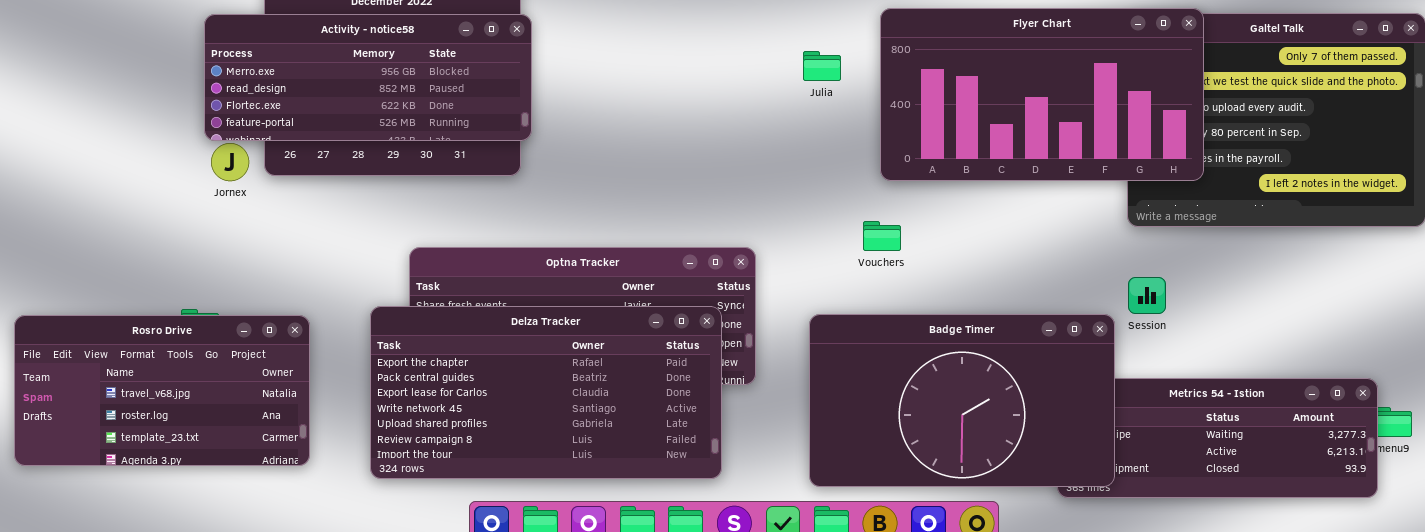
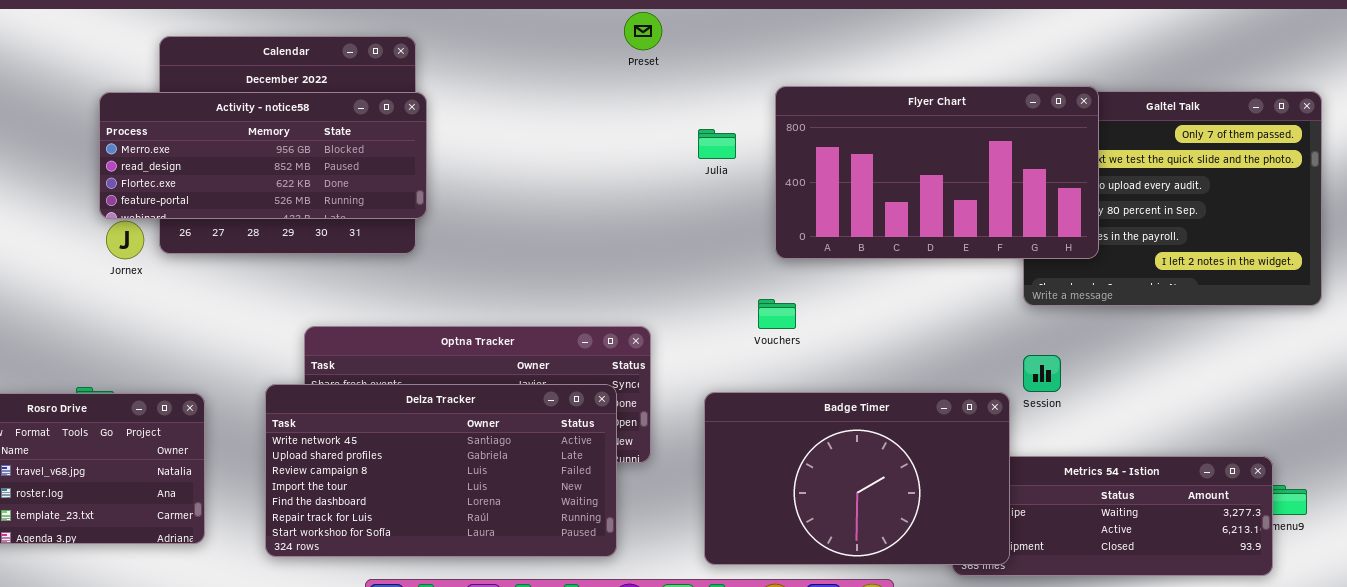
Delza Tracker: [370,306,722,479] -> [265,384,617,557], scrolled down 3 rows

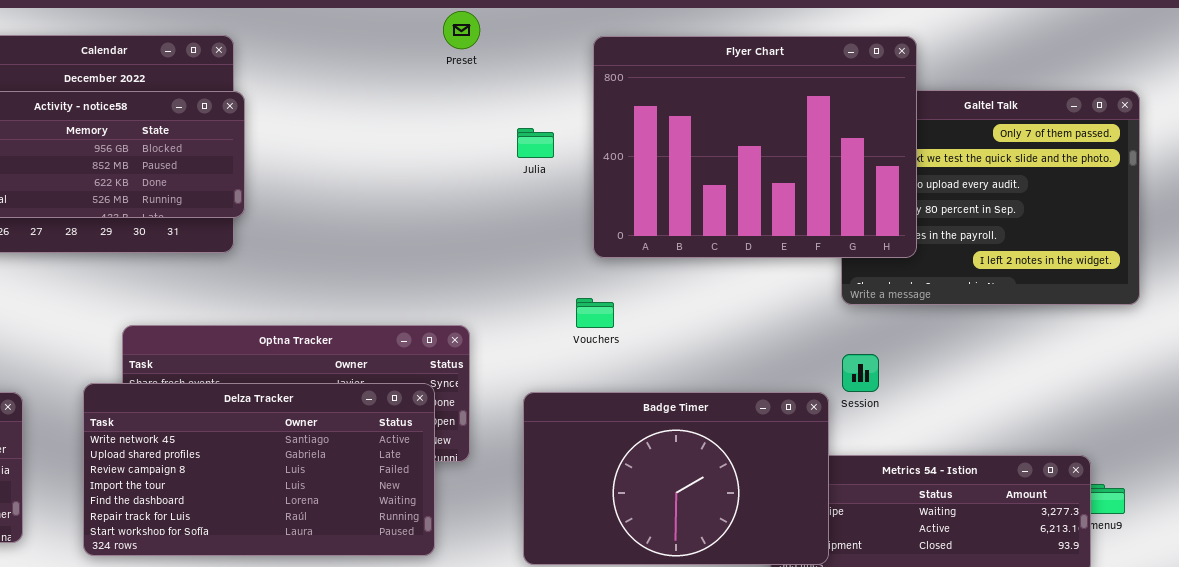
Flyer Chart: [775,86,1099,259] -> [593,36,917,258], resized

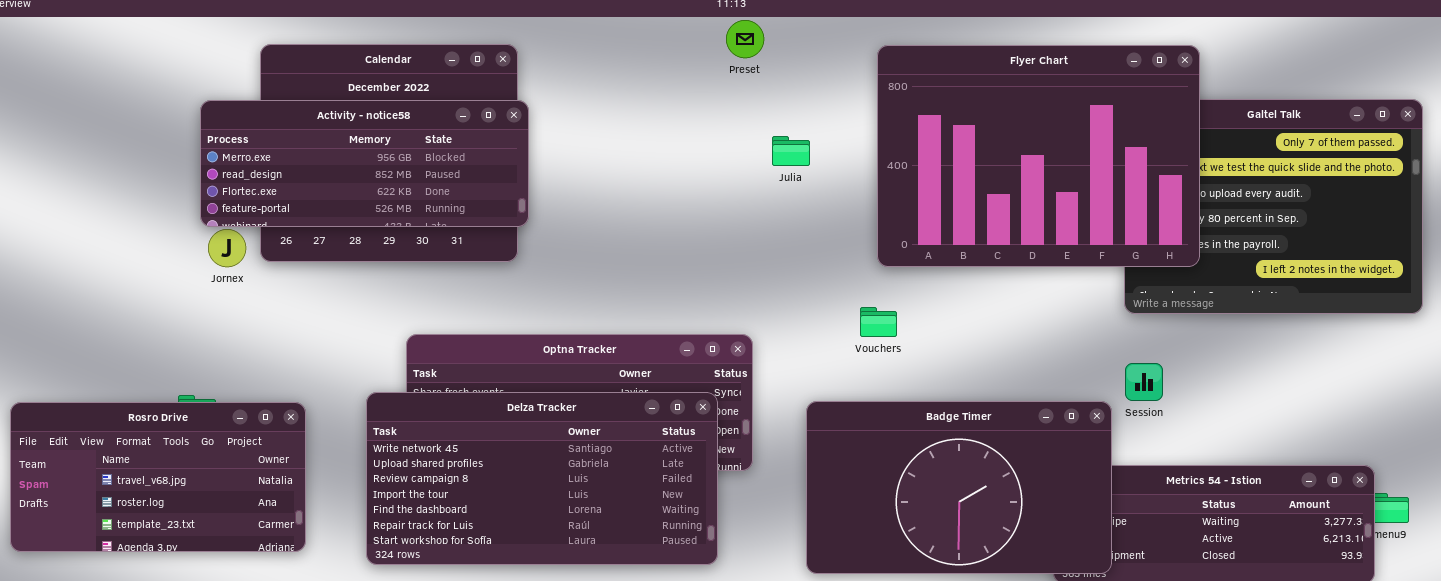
Julia: [517,128,554,158] -> [772,136,810,166], moved

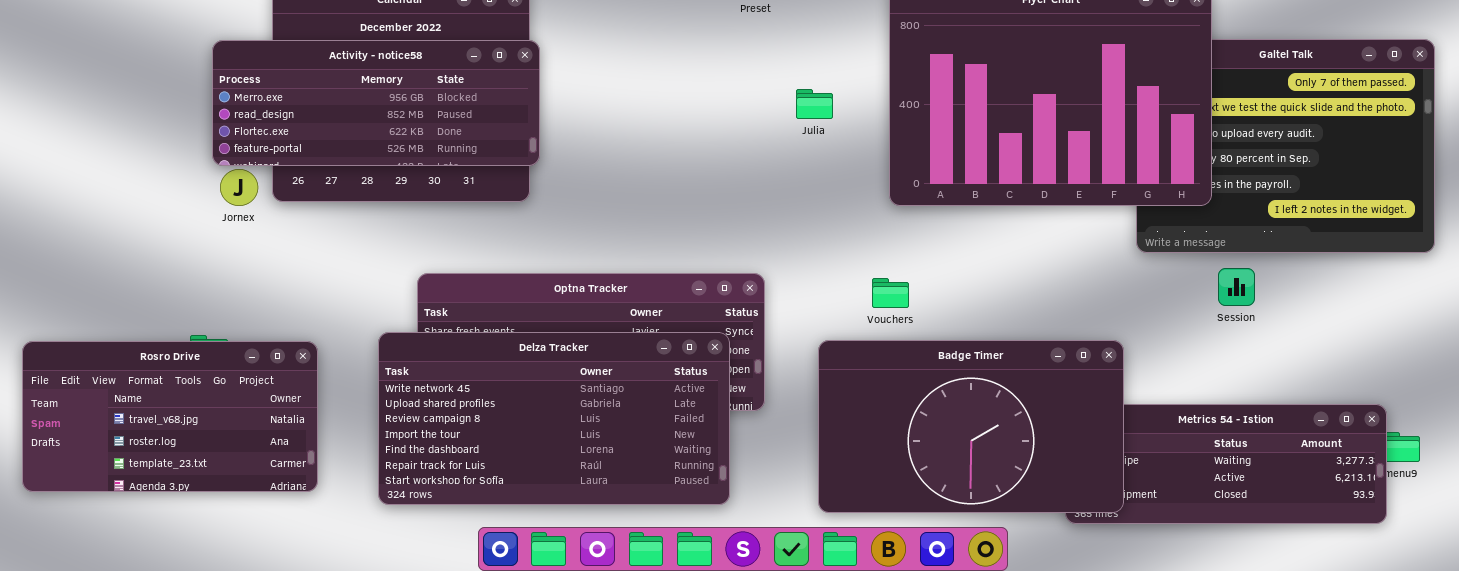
Julia: [772,136,810,166] -> [796,89,833,119], moved
Vouchers: [860,307,897,337] -> [872,278,909,308], moved
Session: [1125,363,1163,401] -> [1218,268,1255,306], moved

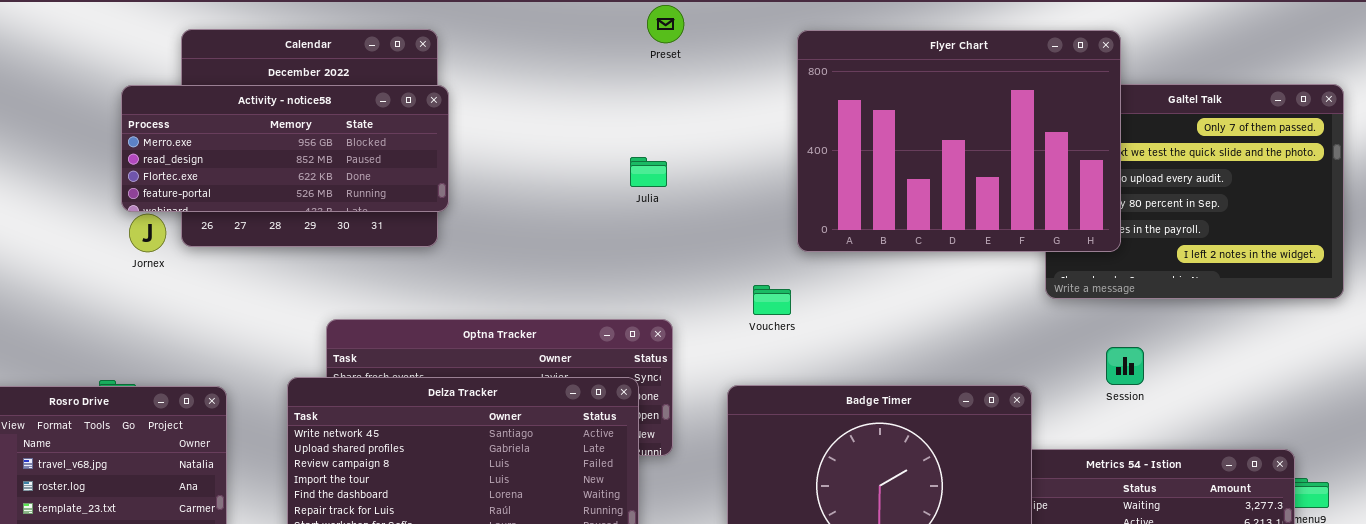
Julia: [796,89,833,119] -> [630,157,667,187], moved
Session: [1218,268,1255,306] -> [1106,347,1144,385], moved
Vouchers: [872,278,909,308] -> [753,285,791,315], moved

